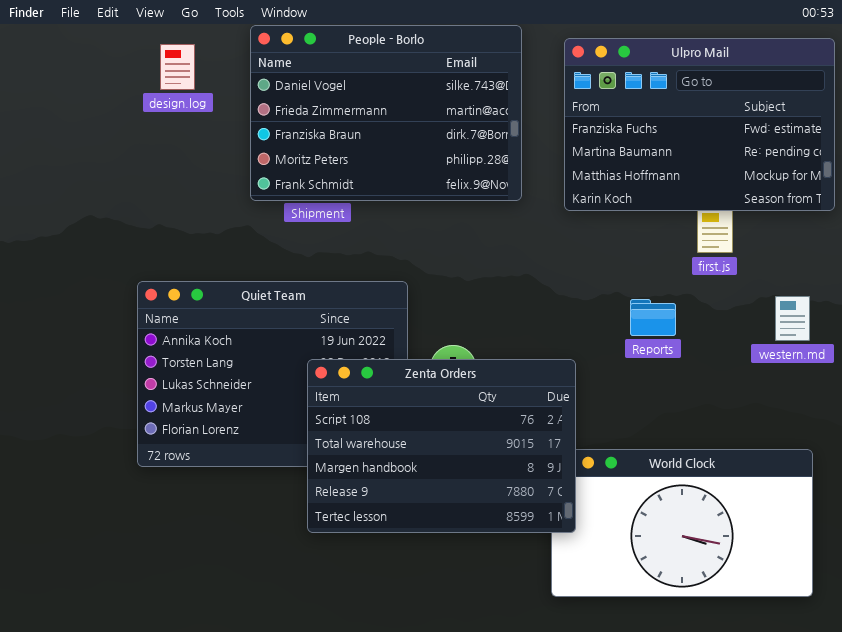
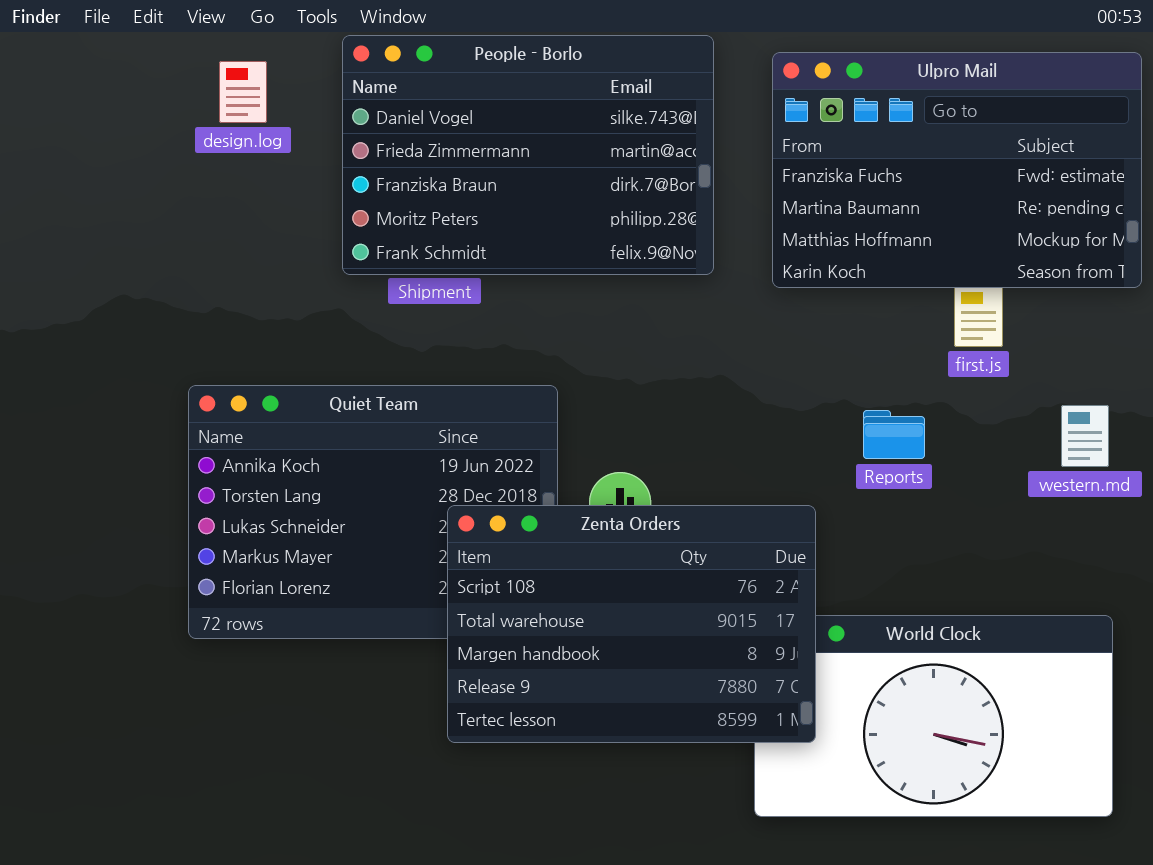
Zenta Orders: [307,359,576,533] -> [447,505,816,743], moved

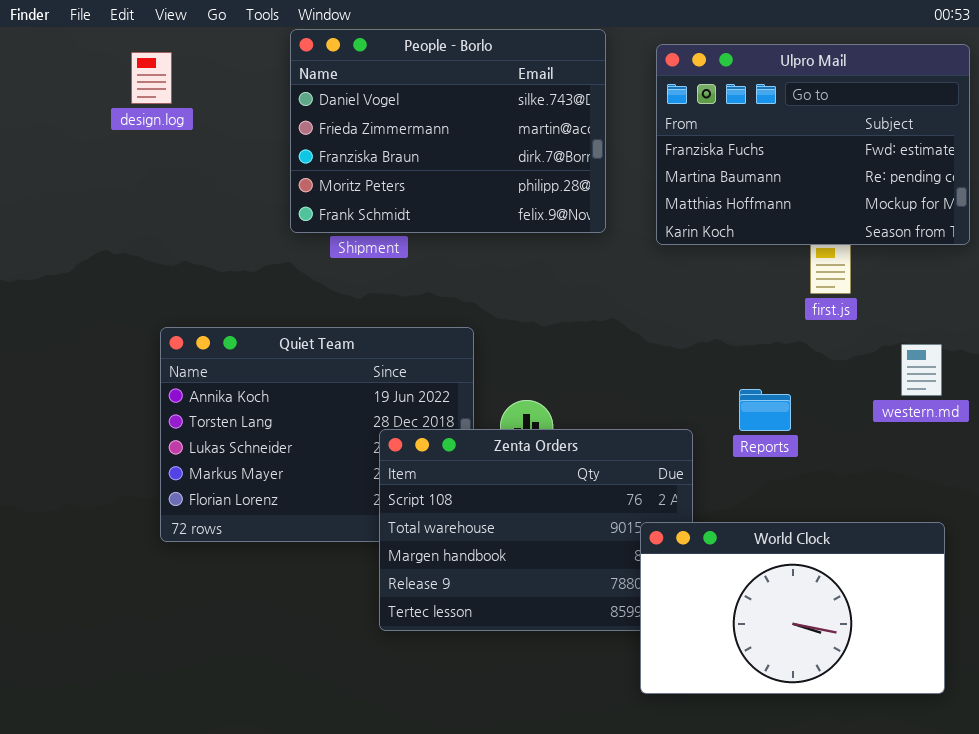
design.log: [219,61,267,123] -> [131,52,172,104], moved
Reports: [863,410,925,459] -> [739,389,791,431], moved
World Clock: [754,615,1113,817] -> [640,522,945,694], raised

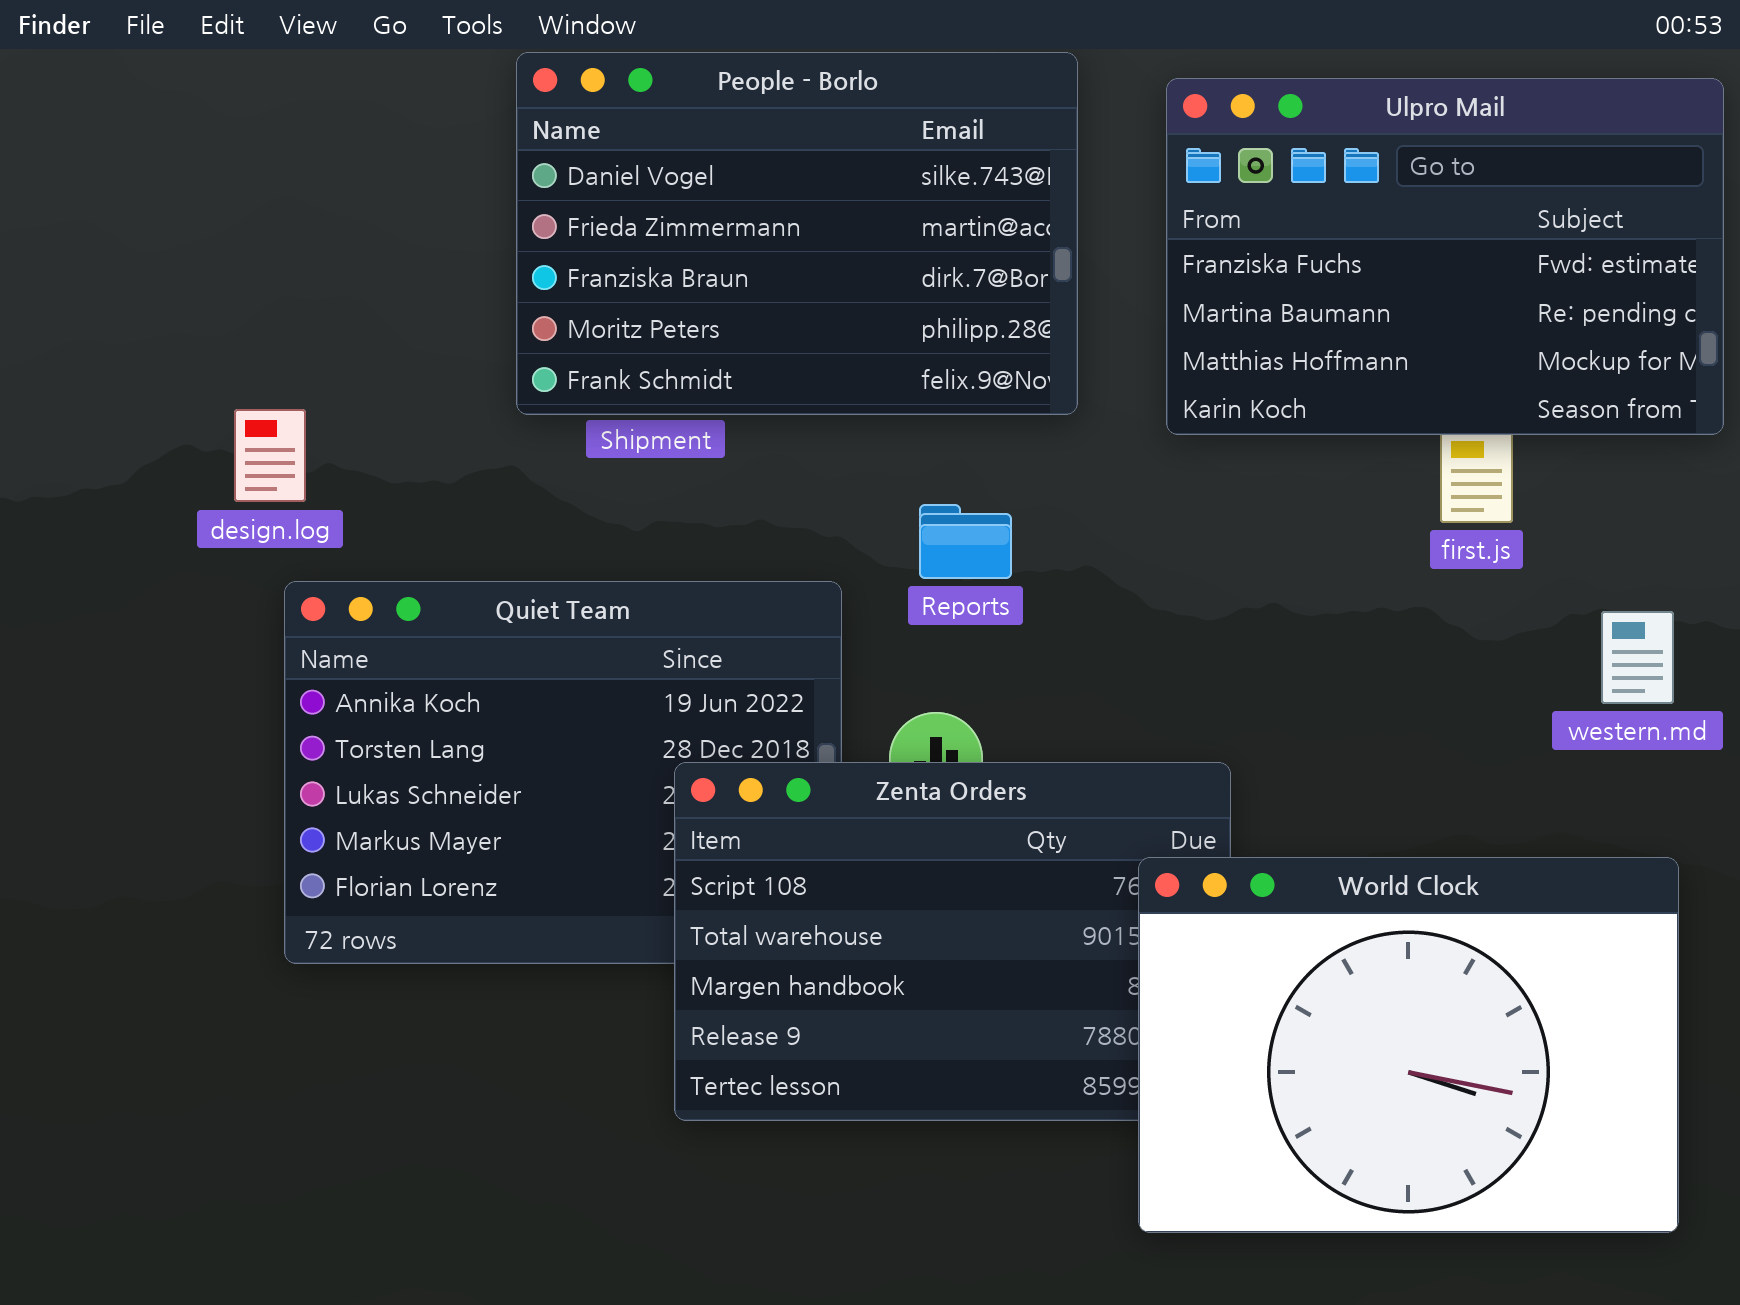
design.log: [131,52,172,104] -> [234,409,306,502], moved
Reports: [739,389,791,431] -> [919,504,1012,579], moved
World Clock: [640,522,945,694] -> [1138,857,1679,1233], resized

